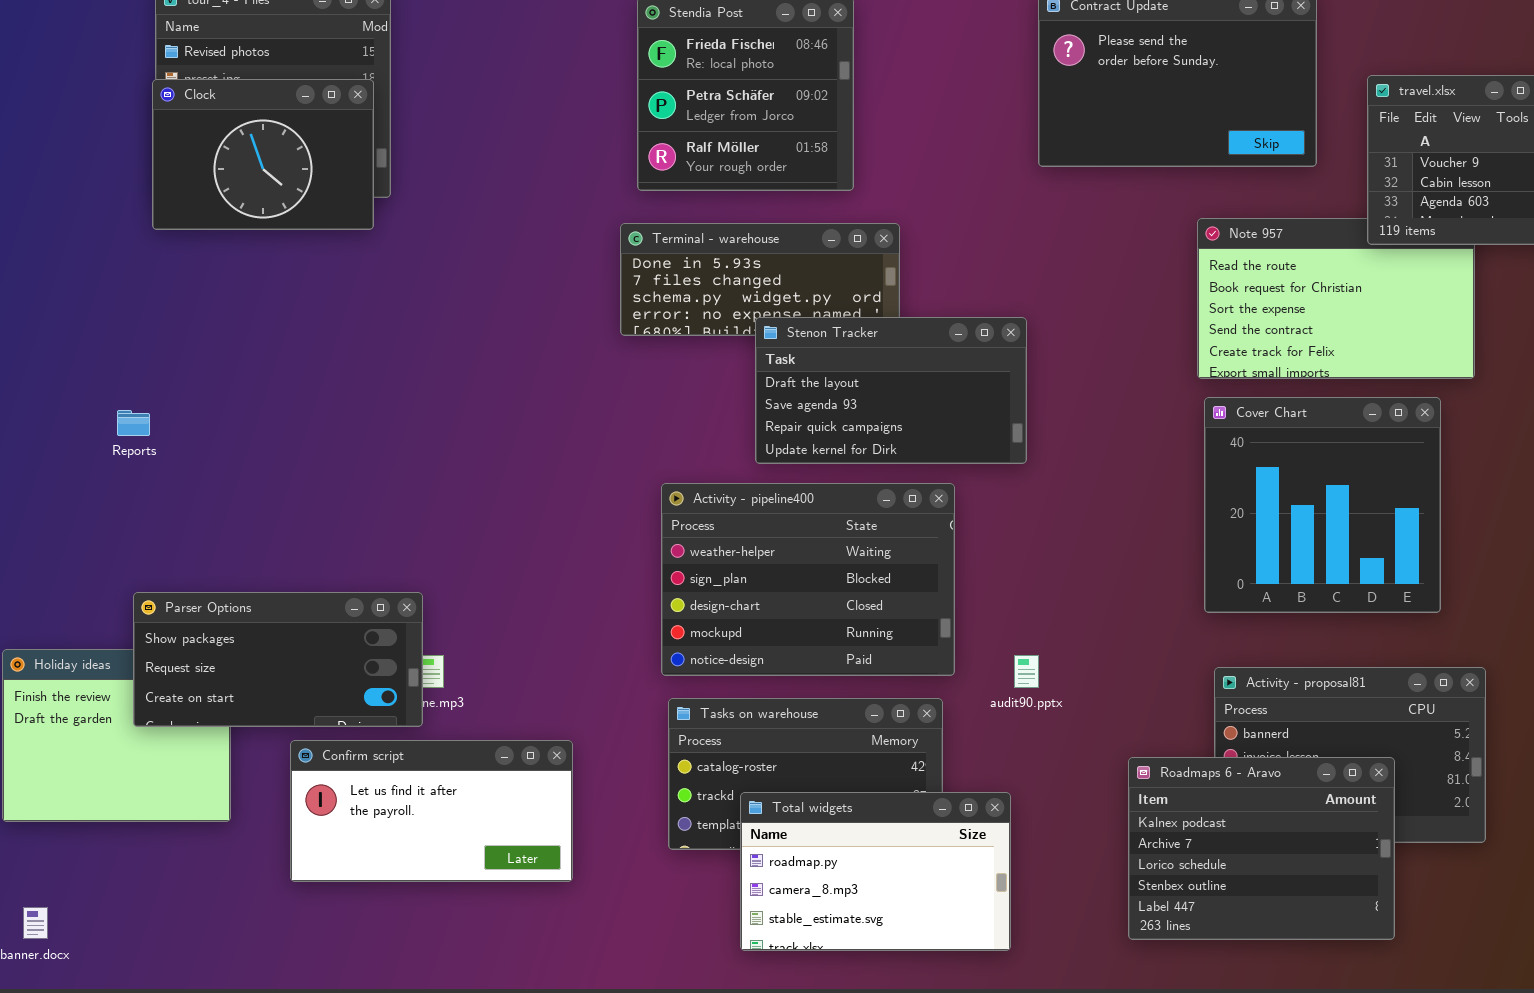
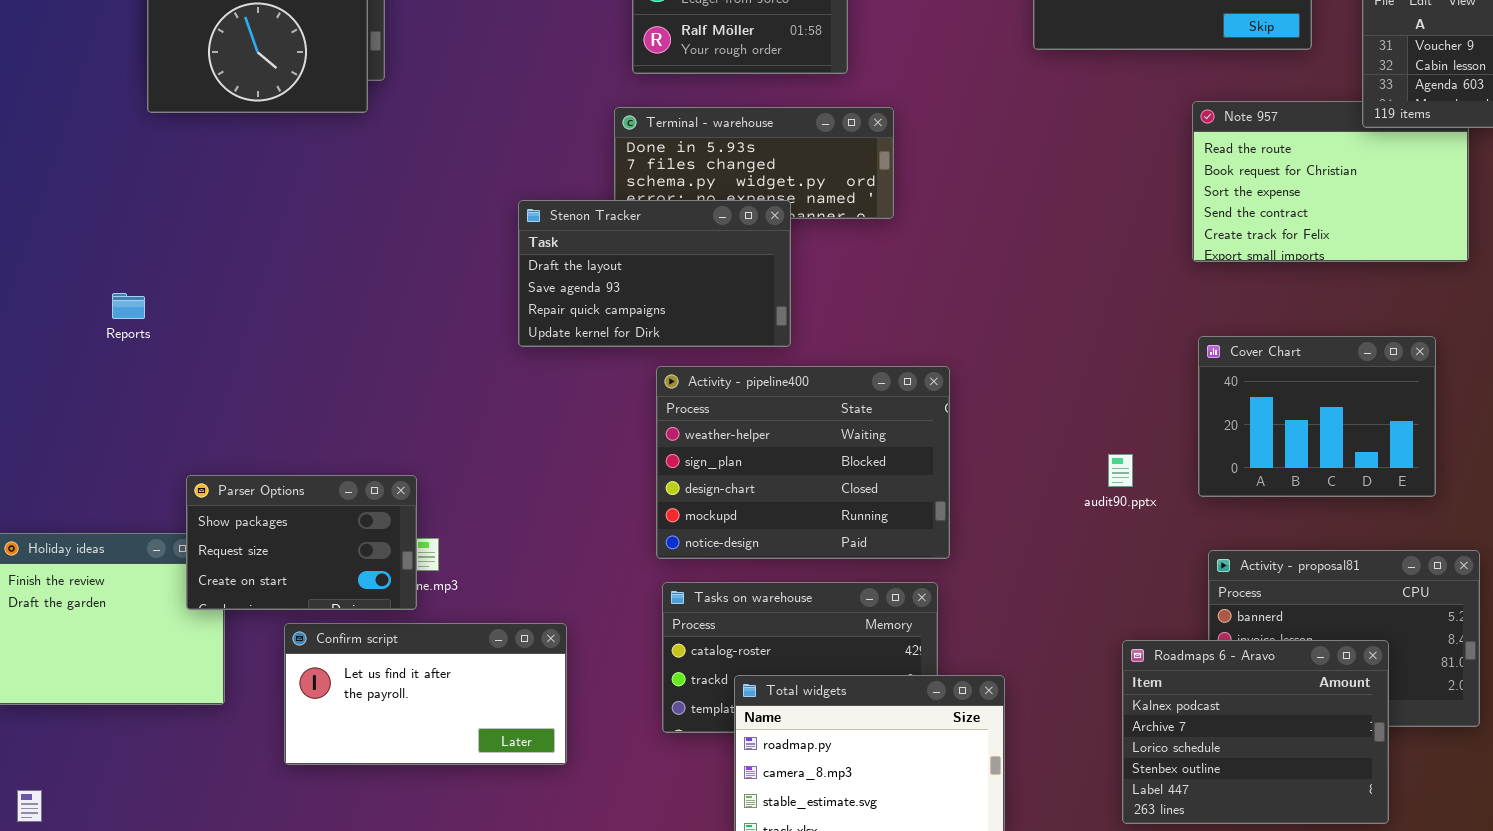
Stenon Tracker: [755,317,1027,464] -> [518,200,791,347], moved
Cover Chart: [1204,397,1441,613] -> [1198,336,1436,497], resized
Parser Options: [133,592,423,727] -> [186,475,417,610], resized
audit90.pptx: [1014,655,1039,688] -> [1108,454,1133,487], moved

